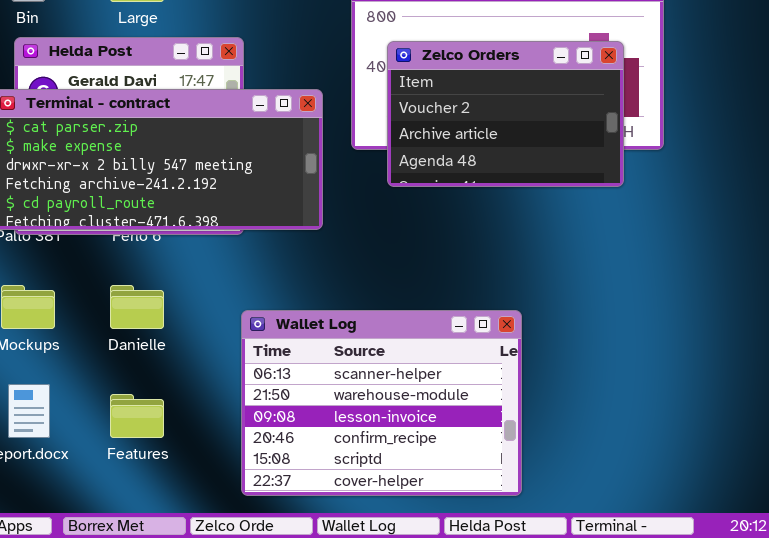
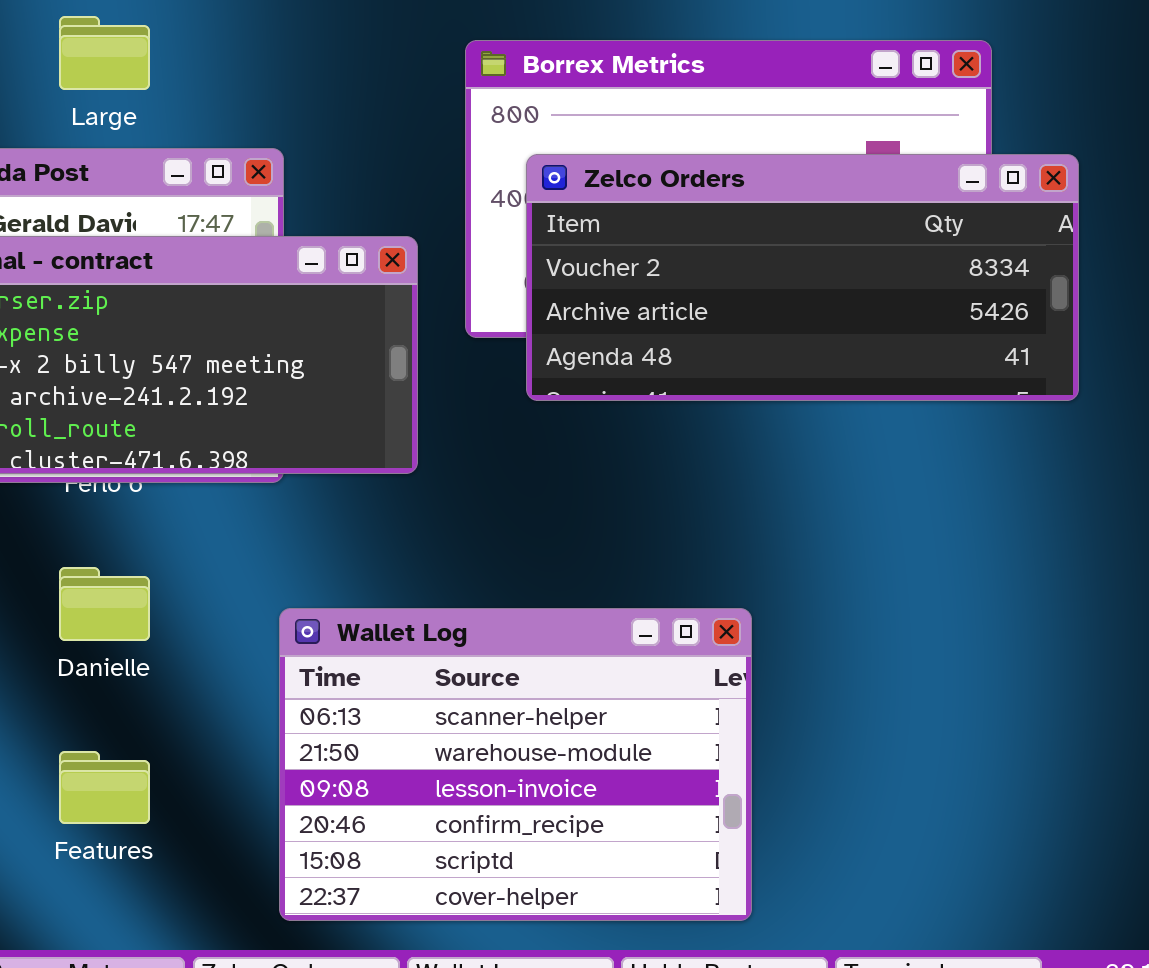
Zelco Orders: [387,41,624,187] -> [526,154,1079,401], resized

